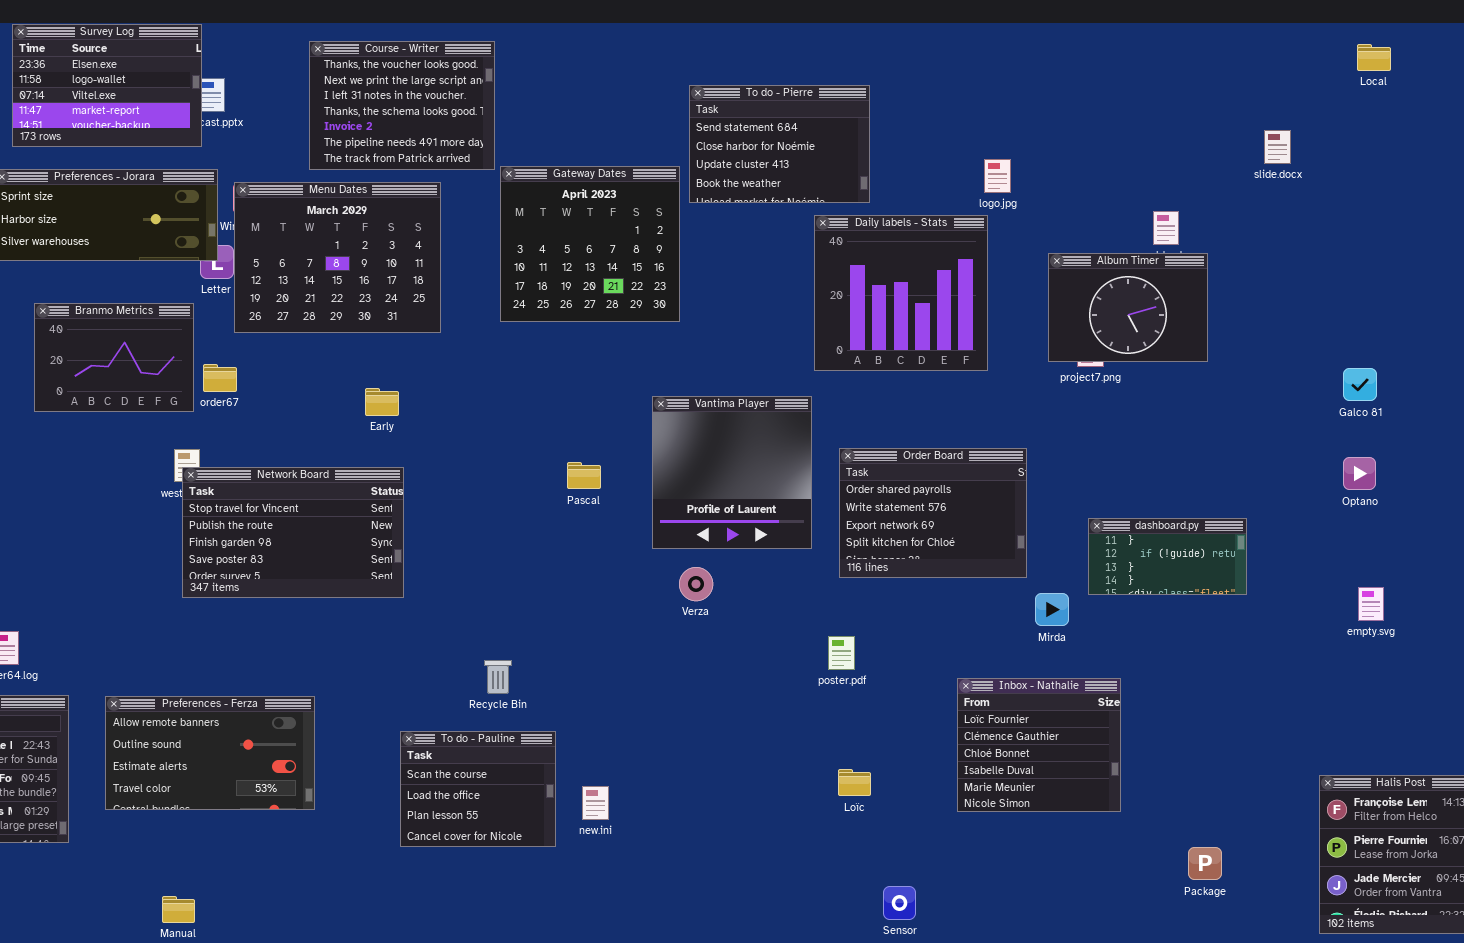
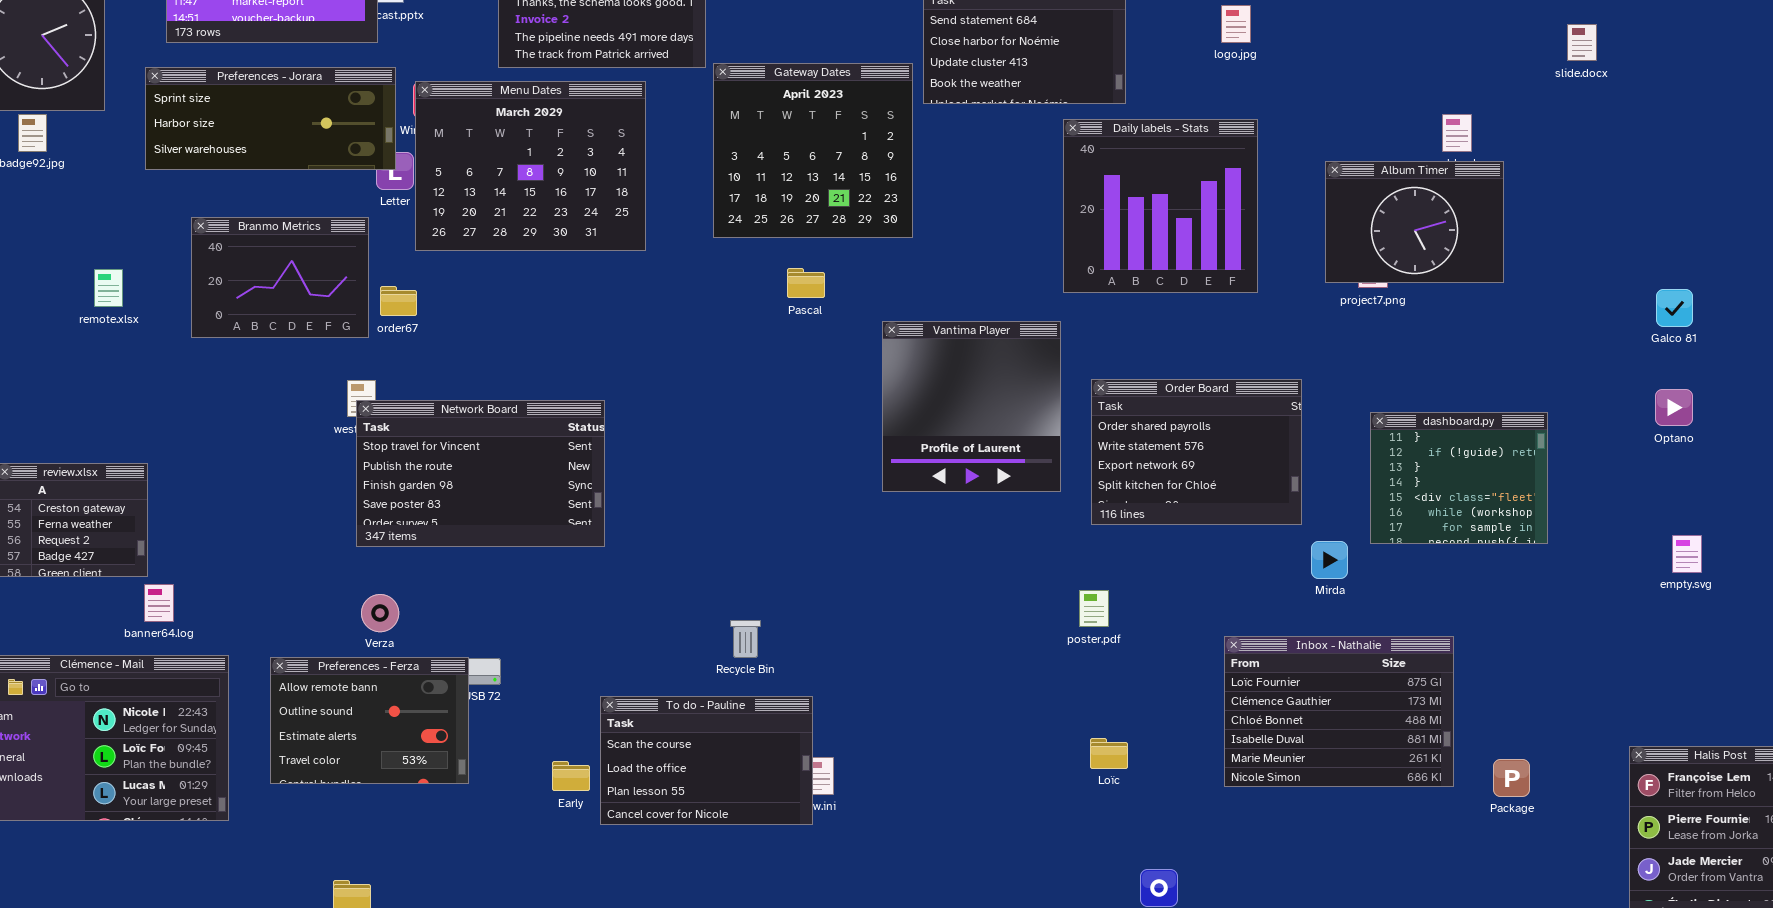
logo.jpg: [984,159,1011,193] -> [1221,5,1251,43], moved
Early: [365,388,399,416] -> [552,761,590,791], moved
Pascal: [567,462,601,489] -> [787,268,825,298], moved
dashboard.py: [1088,518,1247,595] -> [1370,412,1548,544], resized
Verza: [679,567,713,601] -> [361,594,399,632], moved
Recycle Bin: [484,660,512,694] -> [730,620,761,658], moved
Inbox - Nathalie: [957,678,1121,812] -> [1224,636,1454,787], resized
Preferences - Ferza: [105,696,315,810] -> [270,657,469,784], resized
To do - Pauline: [400,731,556,847] -> [600,696,813,825], resized
Package: [1188,847,1222,880] -> [1493,759,1530,797], moved

